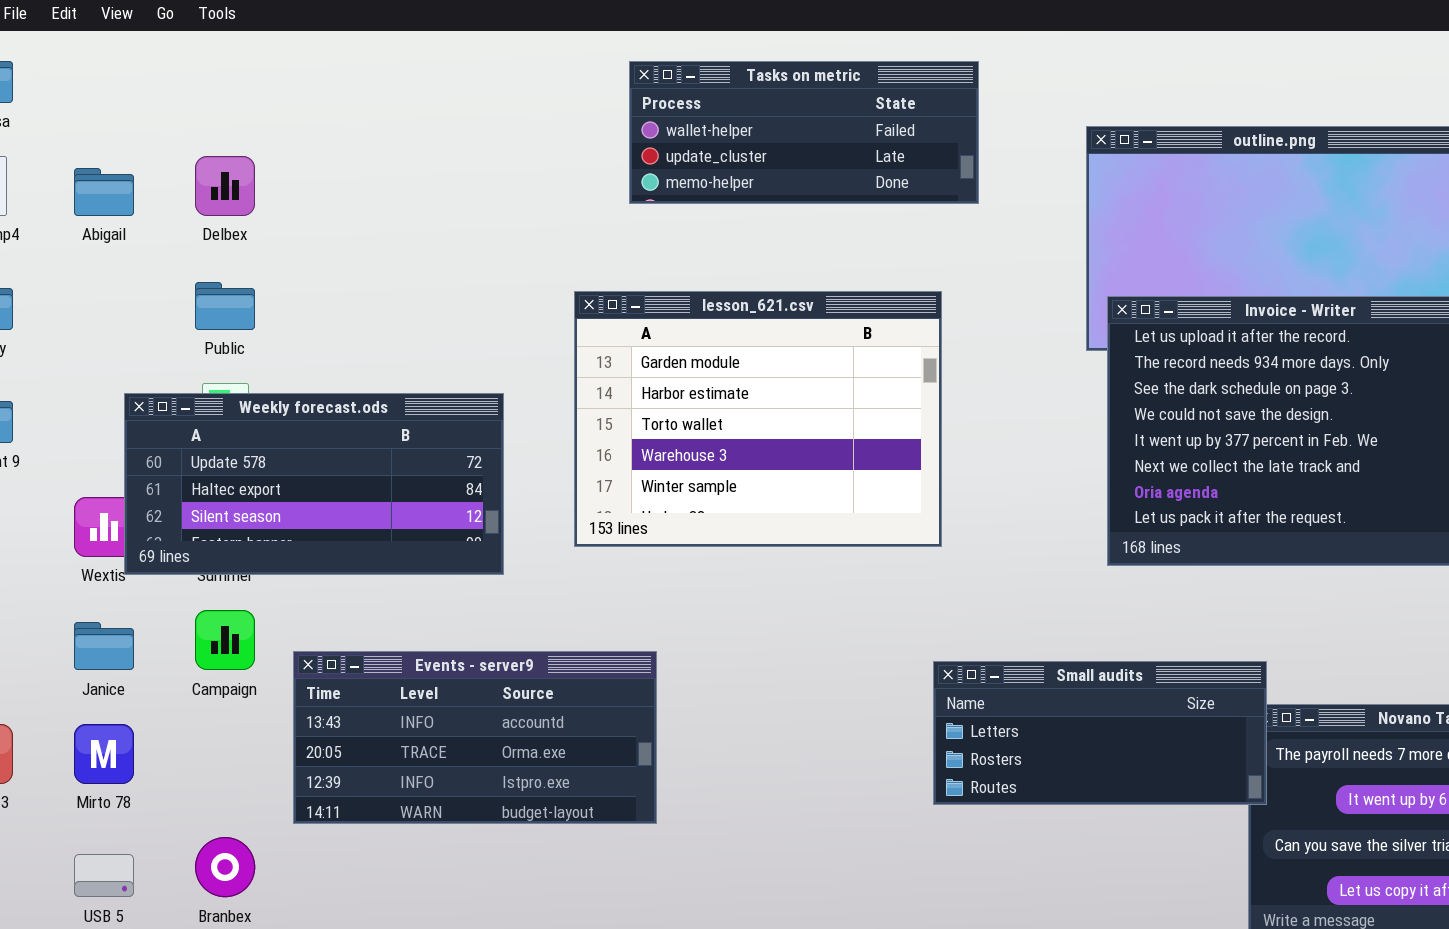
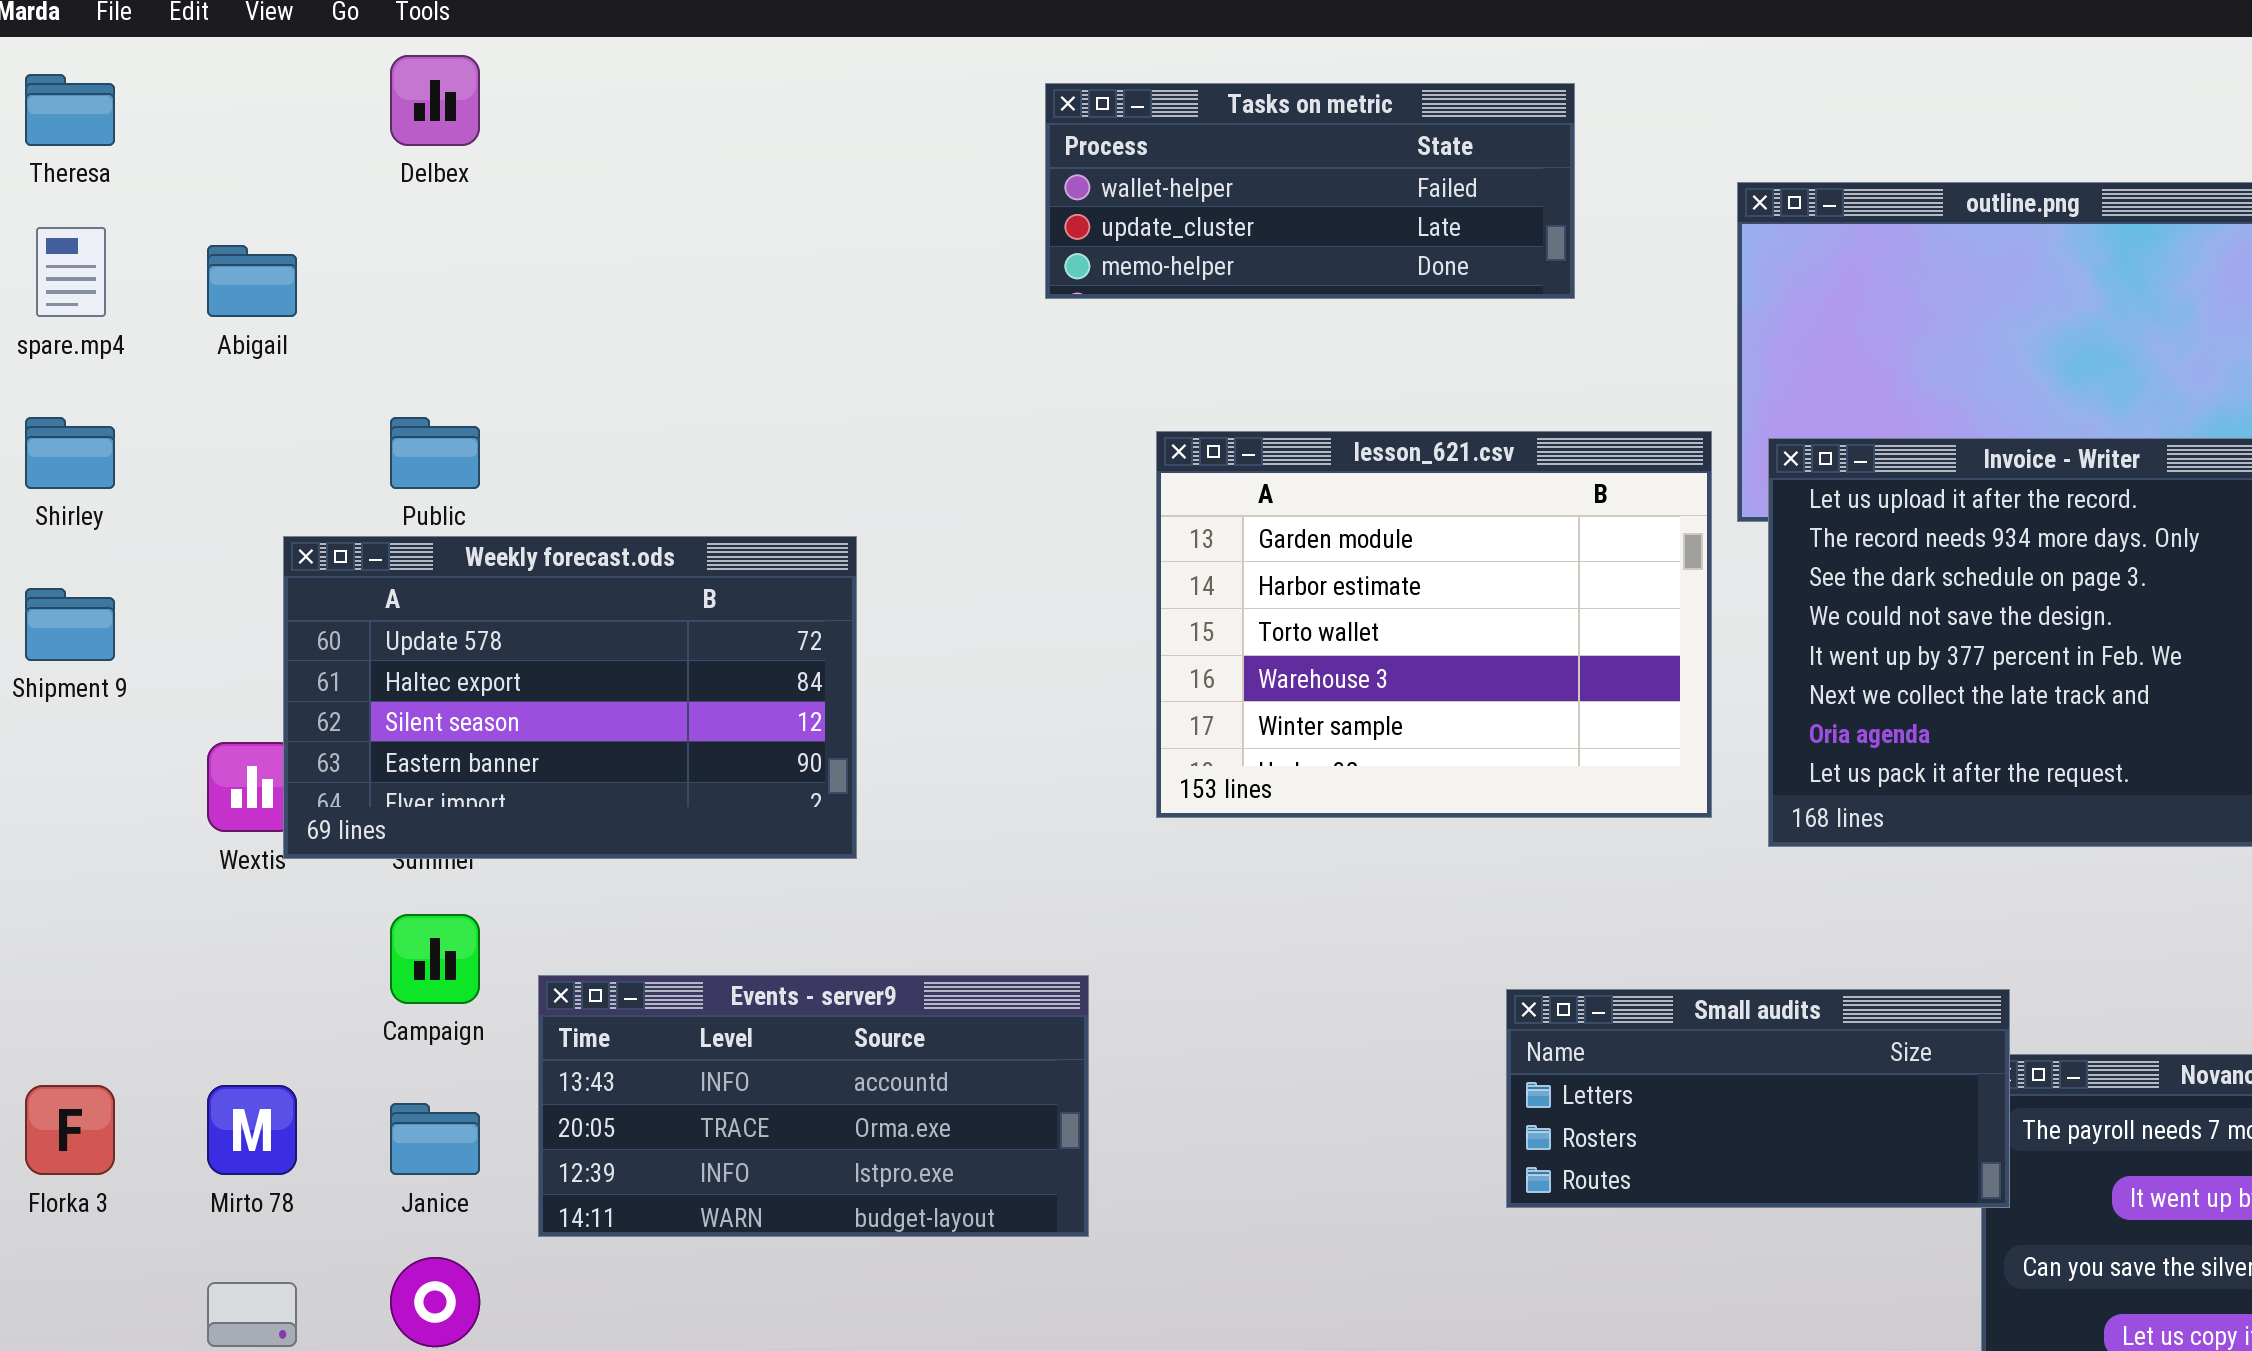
Delbex: [195,156,255,216] -> [390,55,480,146], moved
lesson_621.csv: [574,291,942,547] -> [1156,431,1712,818], moved
Weekly forecast.ods: [124,393,504,575] -> [283,536,857,859], resized
Janice: [74,622,134,670] -> [390,1103,480,1175], moved

